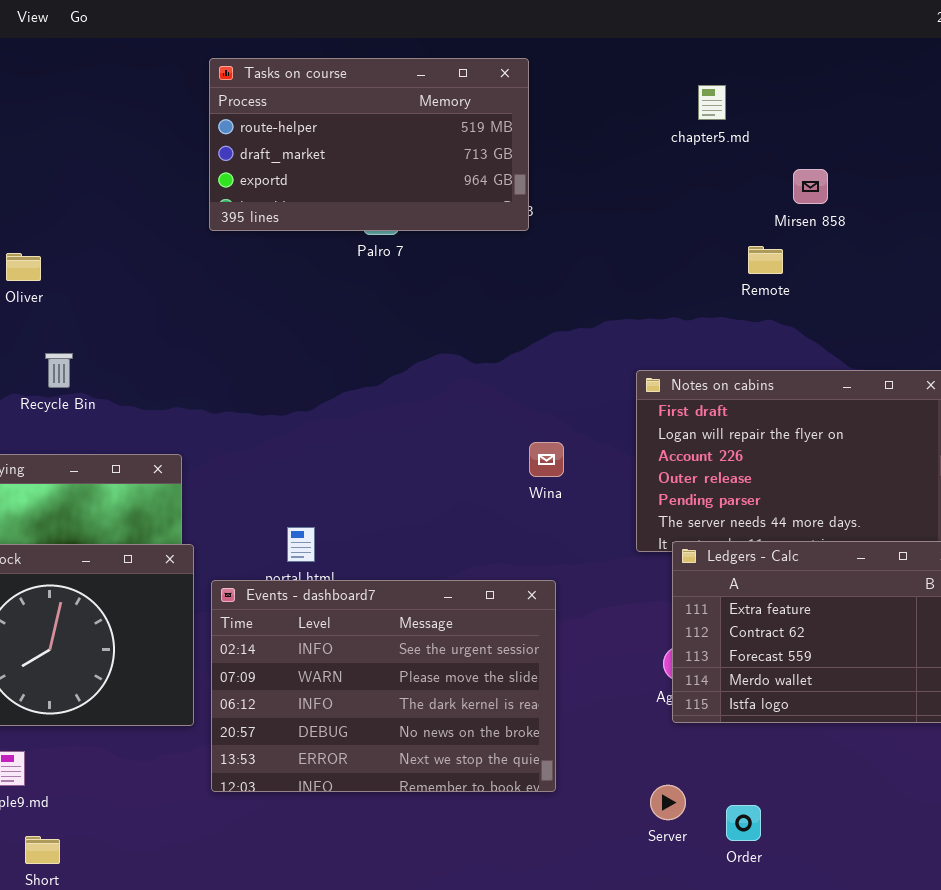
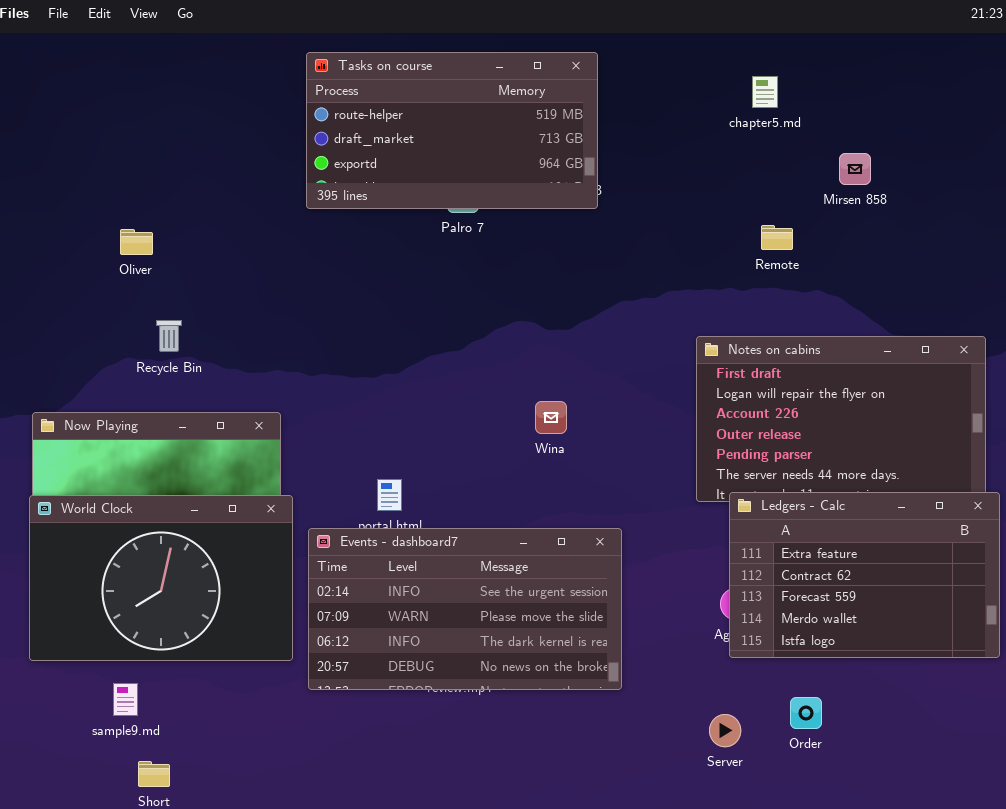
Remote: [748,246,783,274] -> [761,225,793,250], moved
Wina: [529,442,564,477] -> [535,401,567,434], moved
Events - dashboard7: [211,580,556,792] -> [308,528,622,690], resized
Order: [726,805,761,841] -> [790,697,822,729], moved

